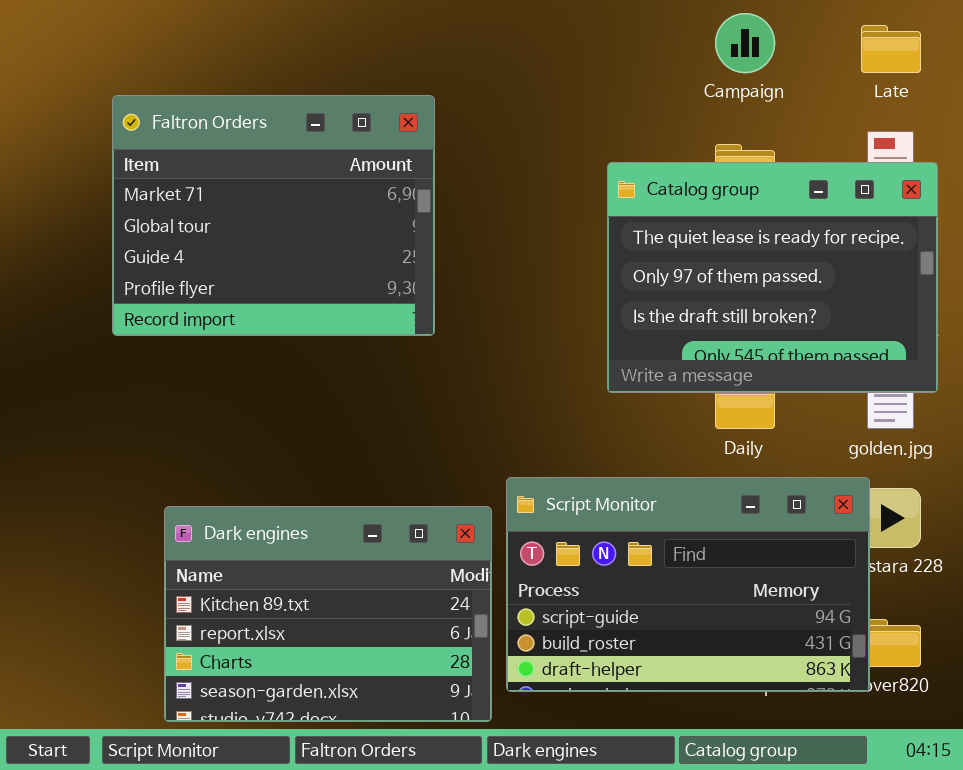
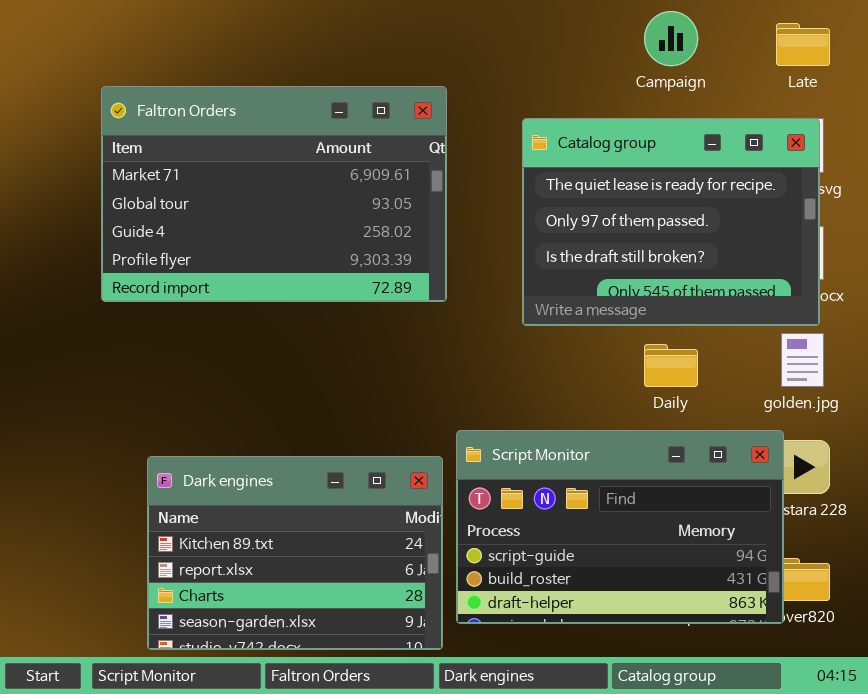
Faltron Orders: [112,95,435,336] -> [101,86,447,302], resized
Catalog group: [607,162,938,393] -> [522,118,820,326], moved

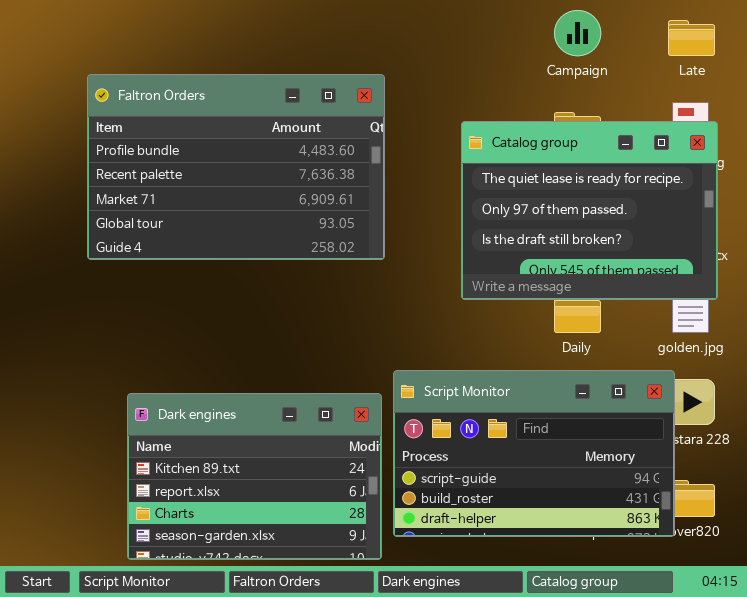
Faltron Orders: [101,86,447,302] -> [87,74,385,260], scrolled up 2 rows
Catalog group: [522,118,820,326] -> [461,121,718,300], moved

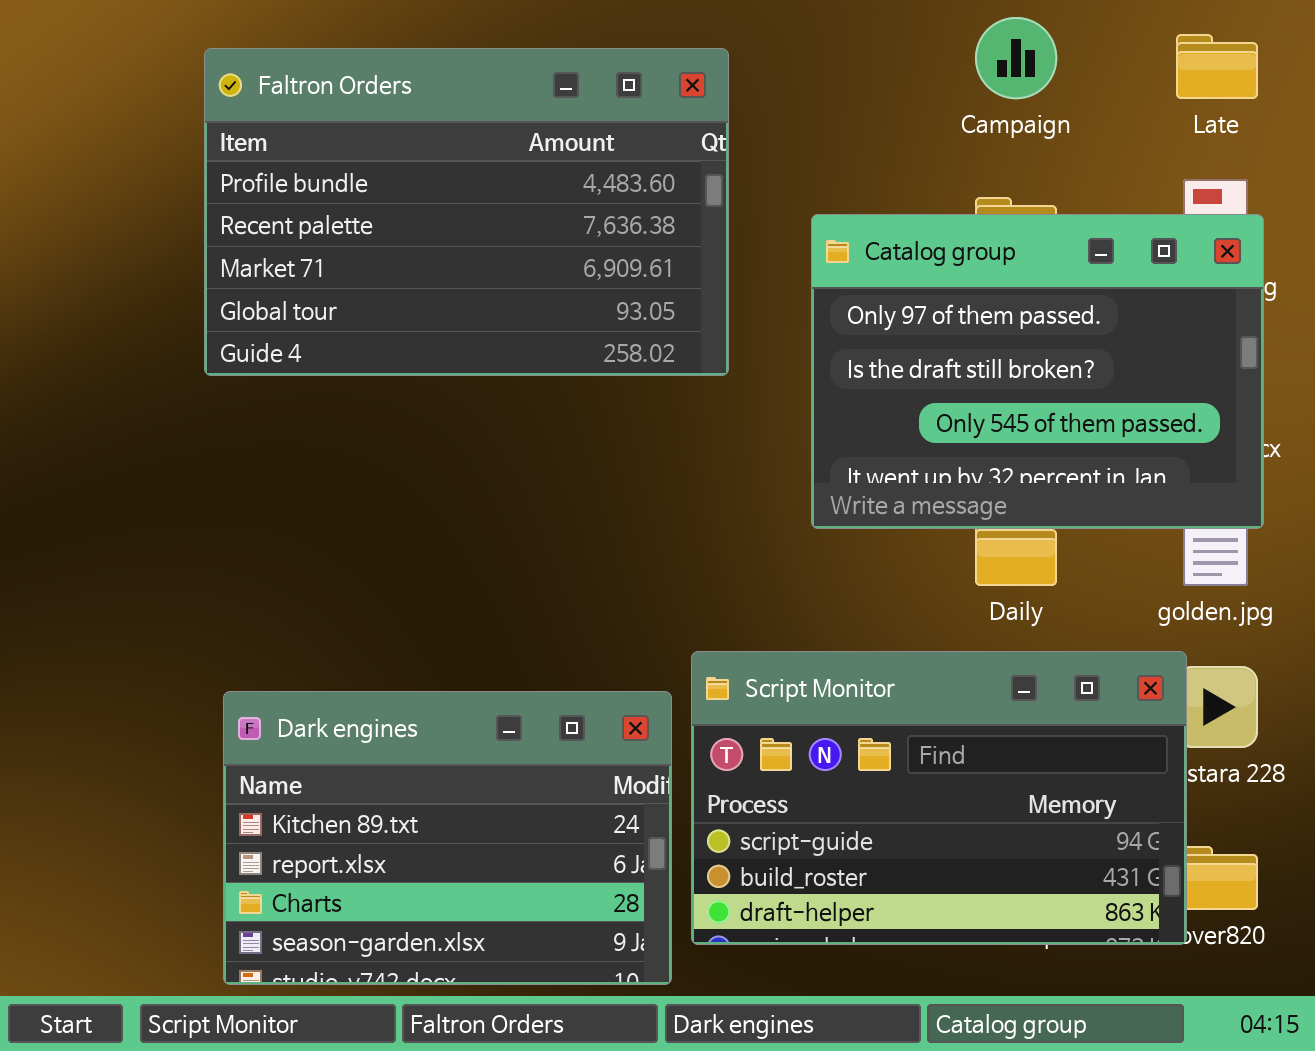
Faltron Orders: [87,74,385,260] -> [204,48,729,376], moved
Catalog group: [461,121,718,300] -> [811,214,1264,529], scrolled down 1 row

